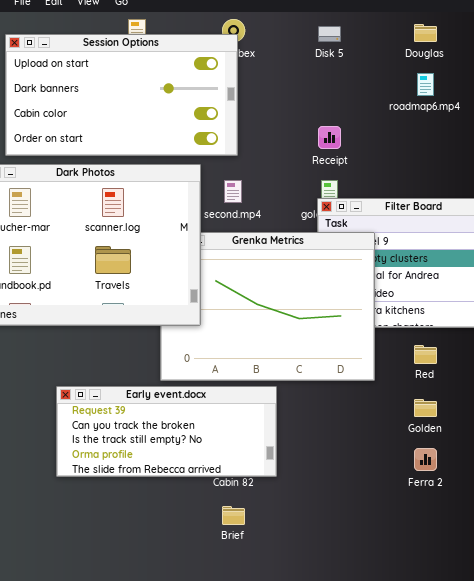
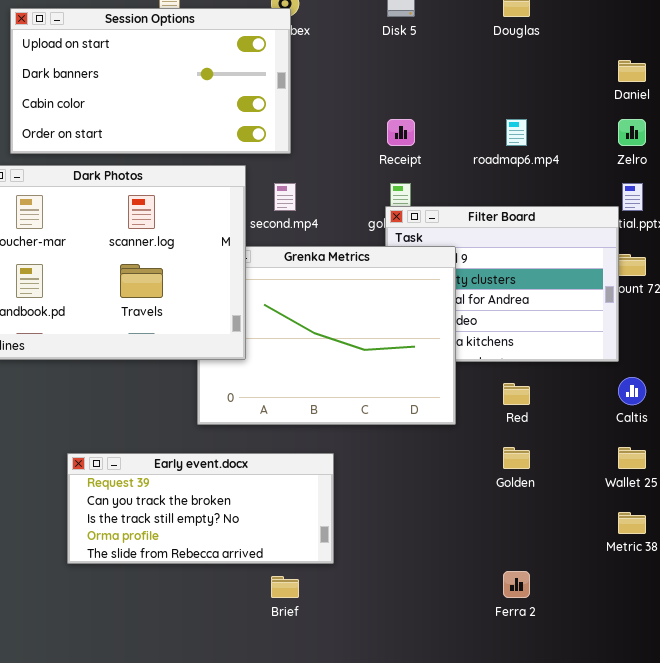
roadmap6.mp4: [417,73,434,96] -> [506,119,527,146], moved
Early event.docx: [56,386,277,477] -> [67,453,334,564], moved
Ferra 2: [414,448,437,471] -> [503,571,530,598], moved

